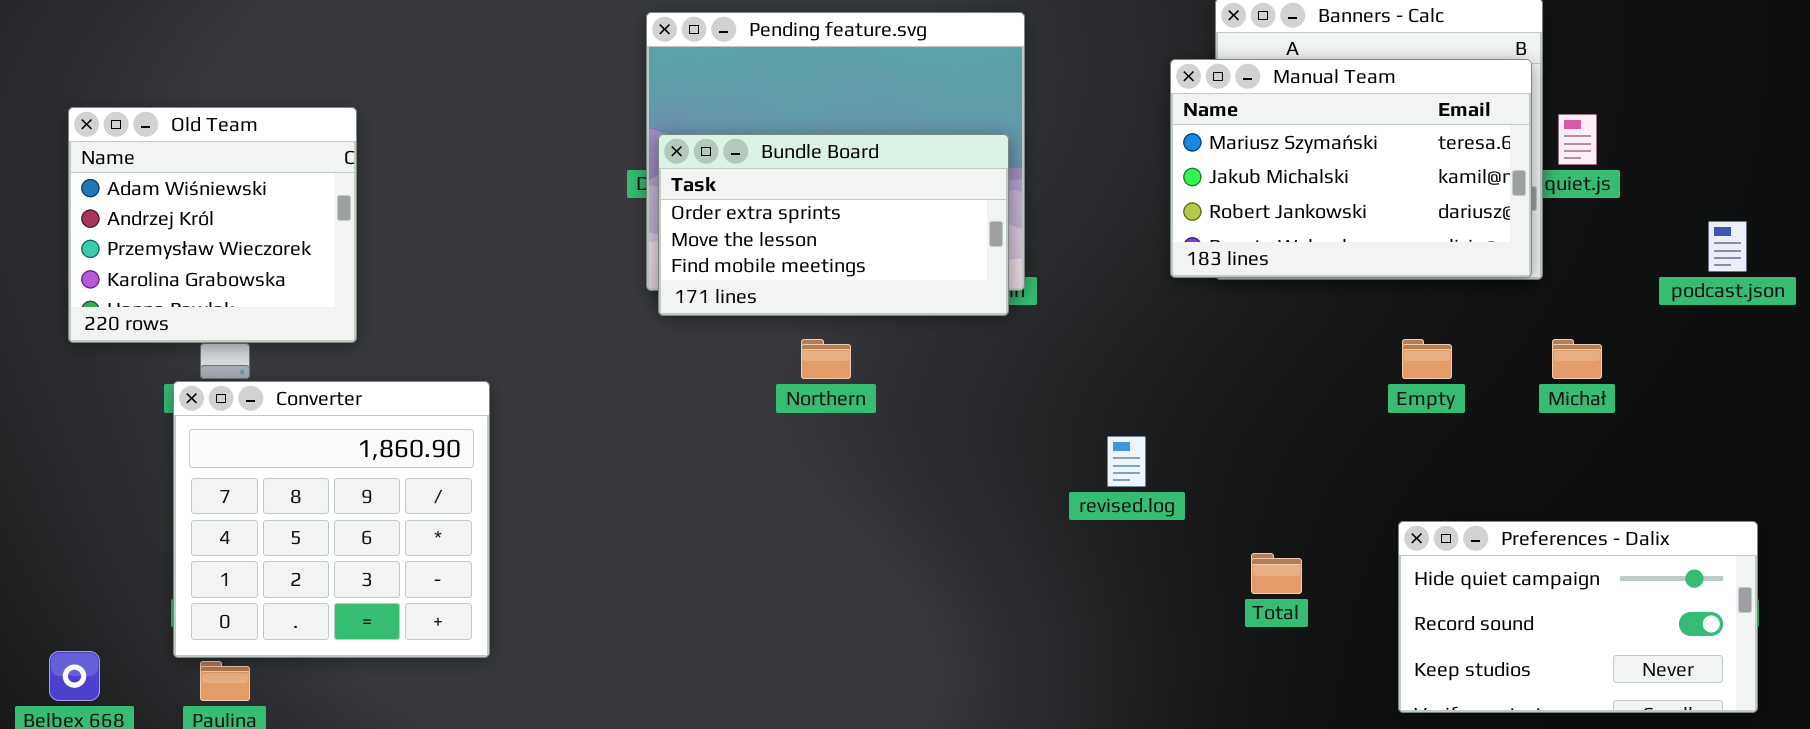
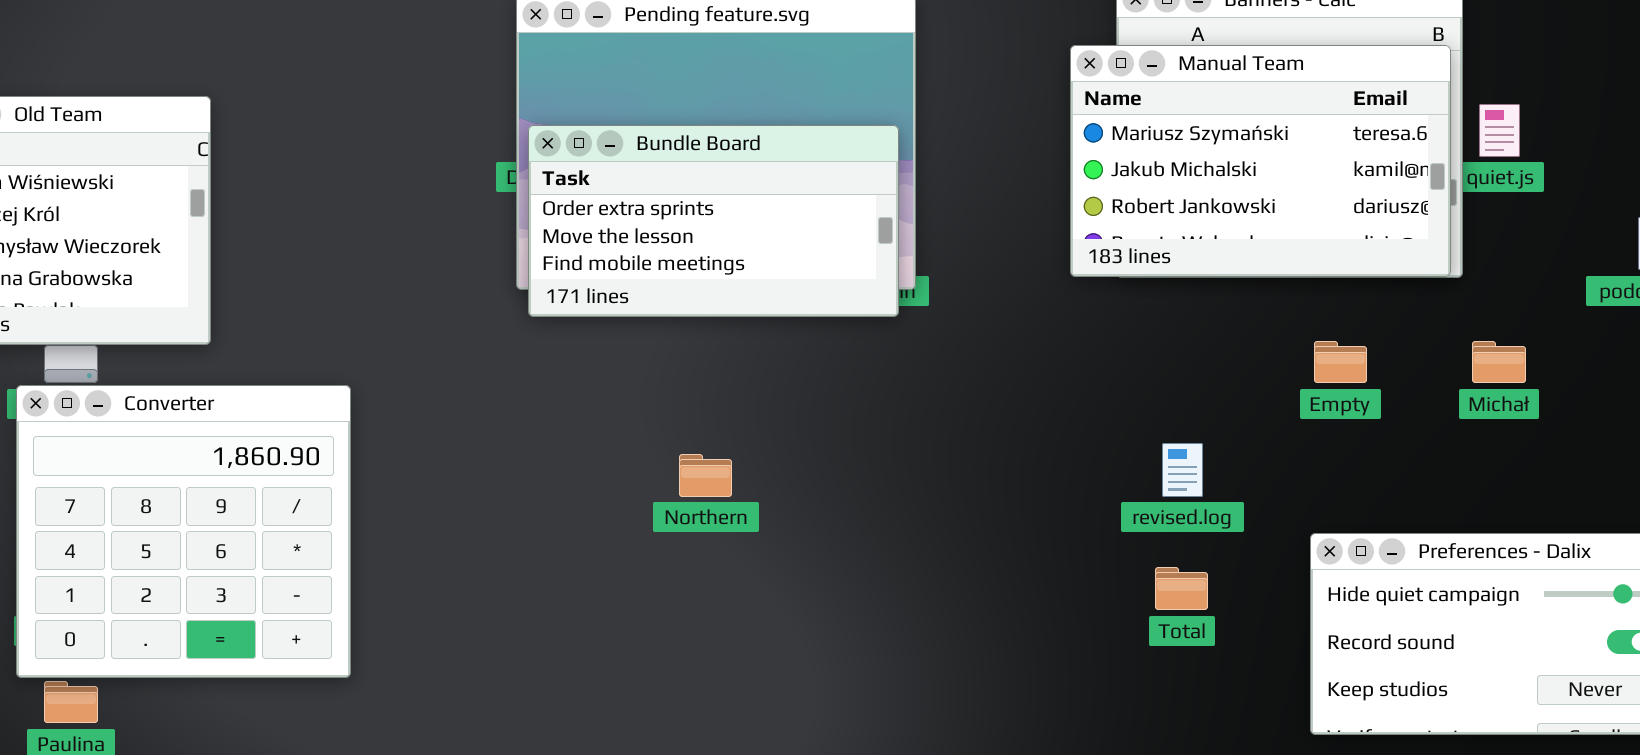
Northern: [801,339,851,379] -> [679,454,732,497], moved
revised.log: [1107,436,1146,487] -> [1162,443,1203,497], moved

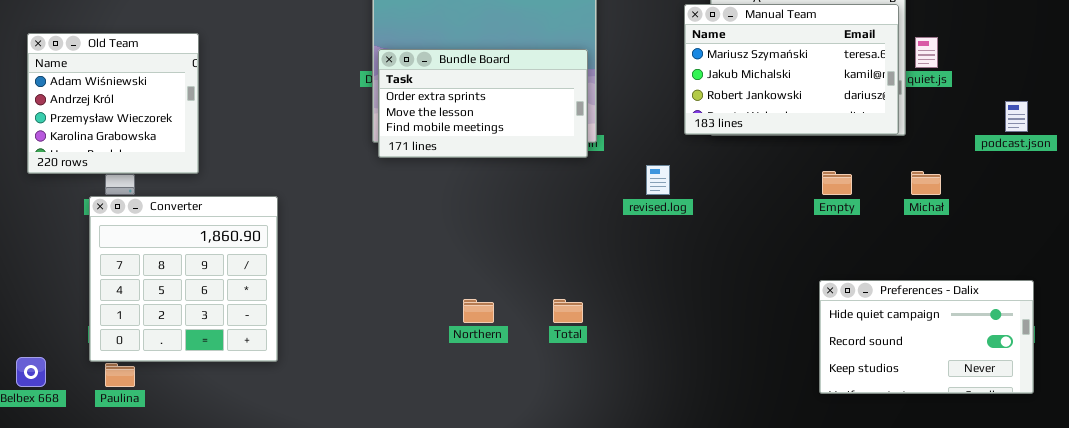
revised.log: [1162,443,1203,497] -> [646,165,670,195], moved
Northern: [679,454,732,497] -> [463,299,494,323], moved
Total: [1155,567,1208,610] -> [553,299,583,323], moved

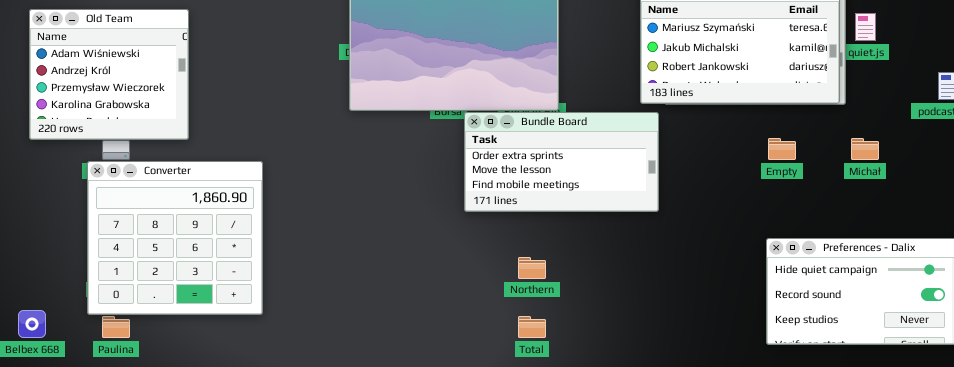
Bundle Board: [378,49,588,158] -> [464,112,659,212], moved
Northern: [463,299,494,323] -> [518,257,546,279], moved
Total: [553,299,583,323] -> [518,316,546,338], moved

